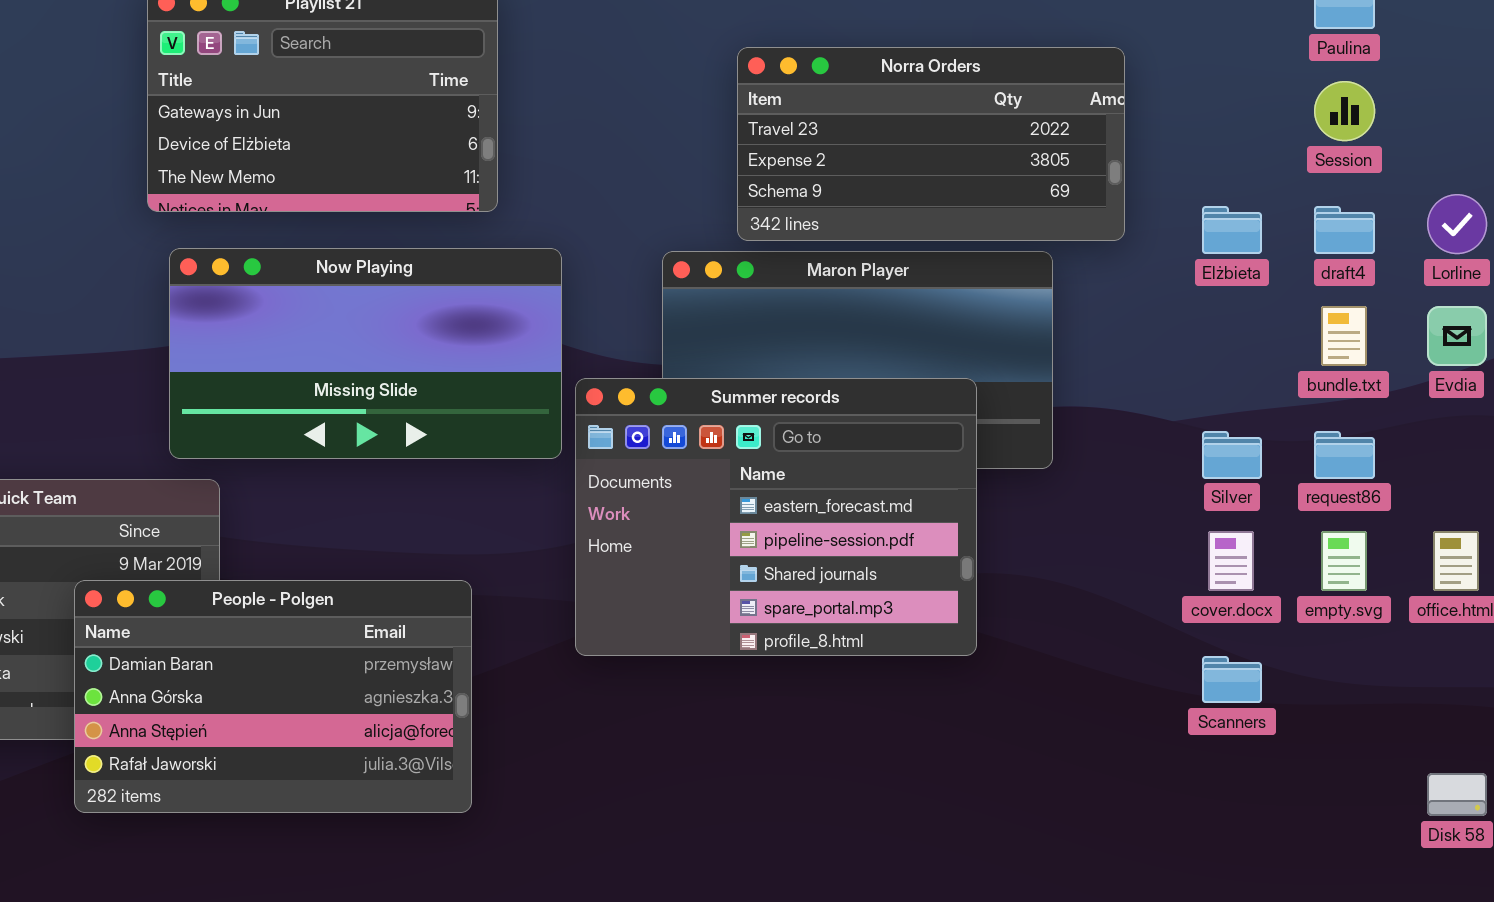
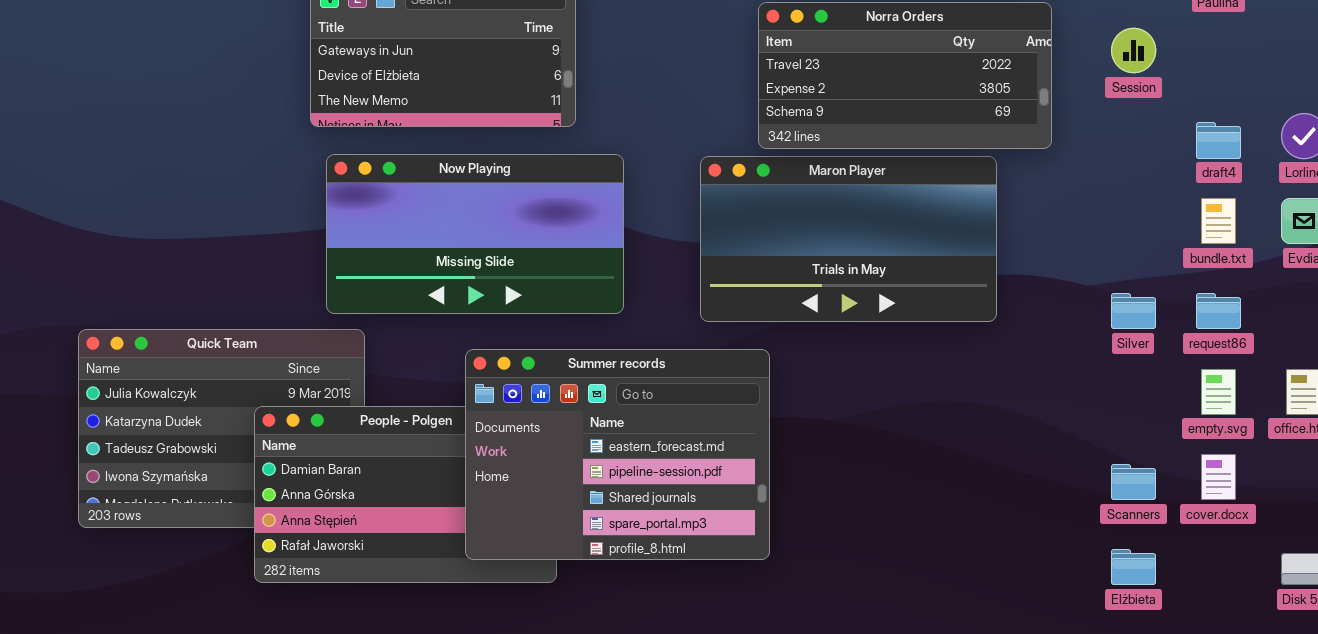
Session: [1314,81,1375,141] -> [1111,28,1156,73], moved
Elżbieta: [1202,206,1262,254] -> [1111,549,1156,585], moved
Summer records: [575,378,977,656] -> [465,349,770,560], moved
cover.docx: [1208,531,1254,591] -> [1201,454,1236,500], moved

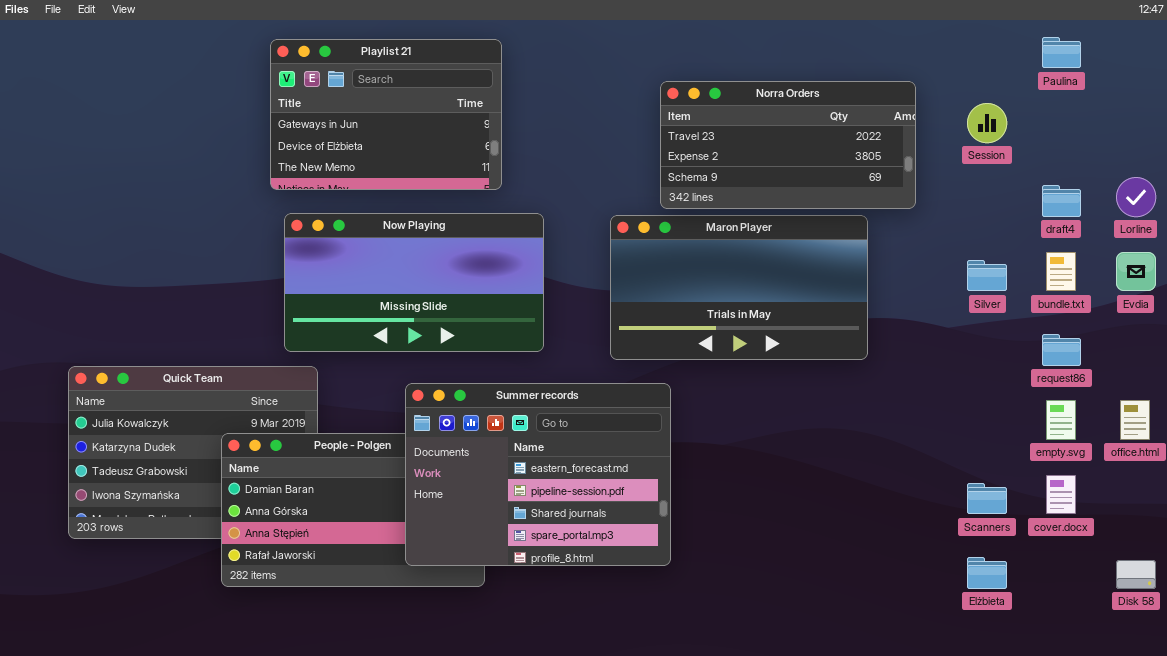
Silver: [1111,293,1156,329] -> [967,260,1007,291], moved

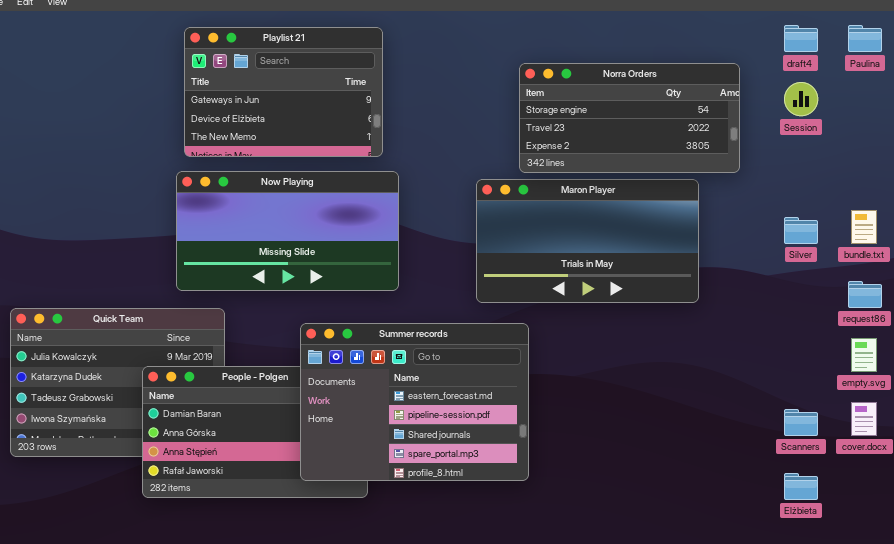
Norra Orders: [660,81,916,209] -> [519,63,740,173], scrolled up 1 row
draft4: [1042,185,1081,217] -> [784,25,818,52], moved
Now Playing: [284,213,544,352] -> [176,171,399,291], moved

